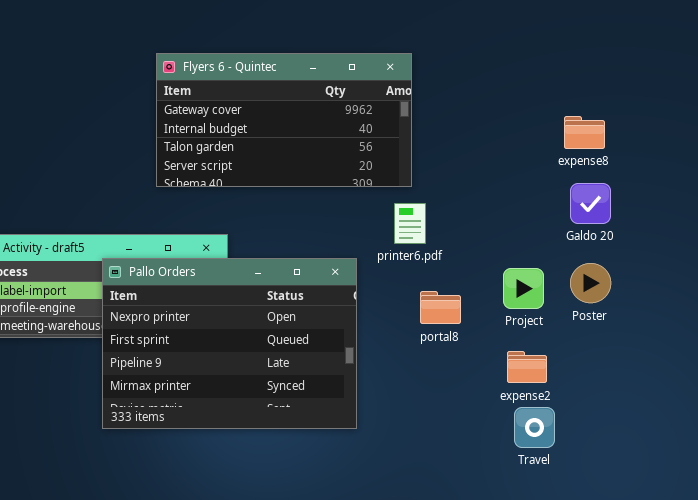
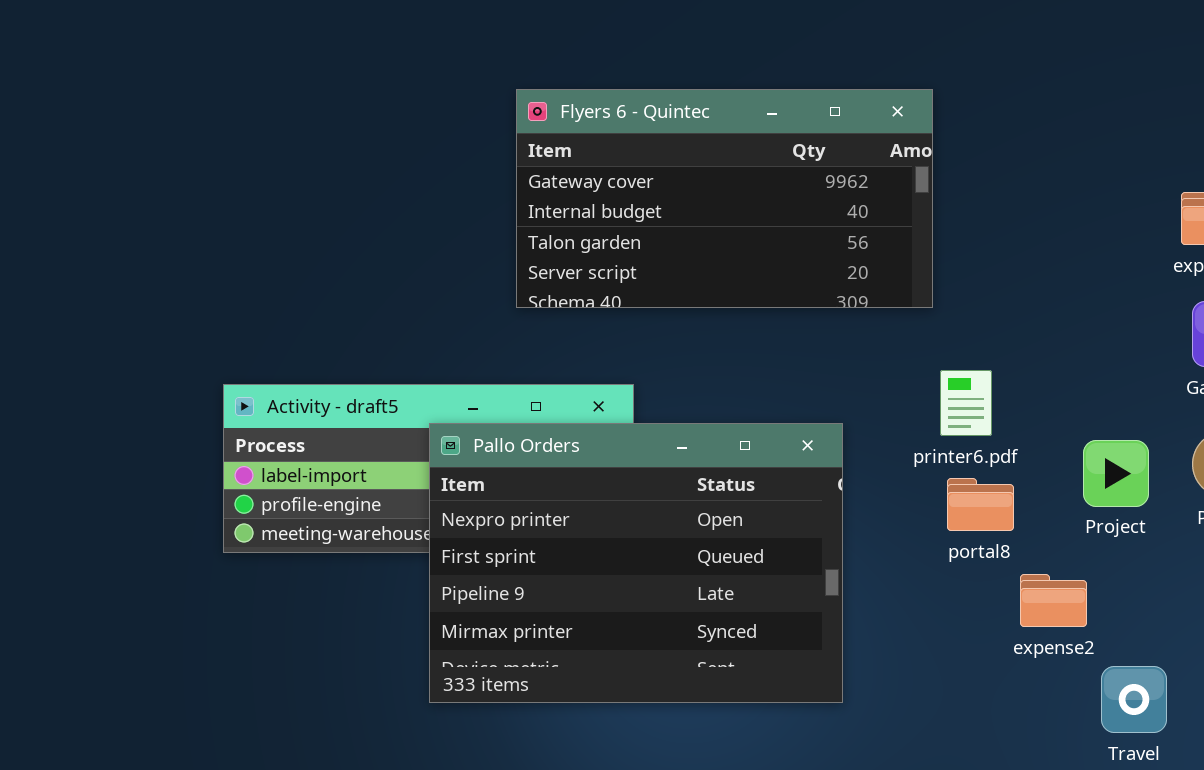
printer6.pdf: [394,203,426,244] -> [940,370,992,436], moved
expense2: [507,351,547,383] -> [1020,574,1087,627], moved

